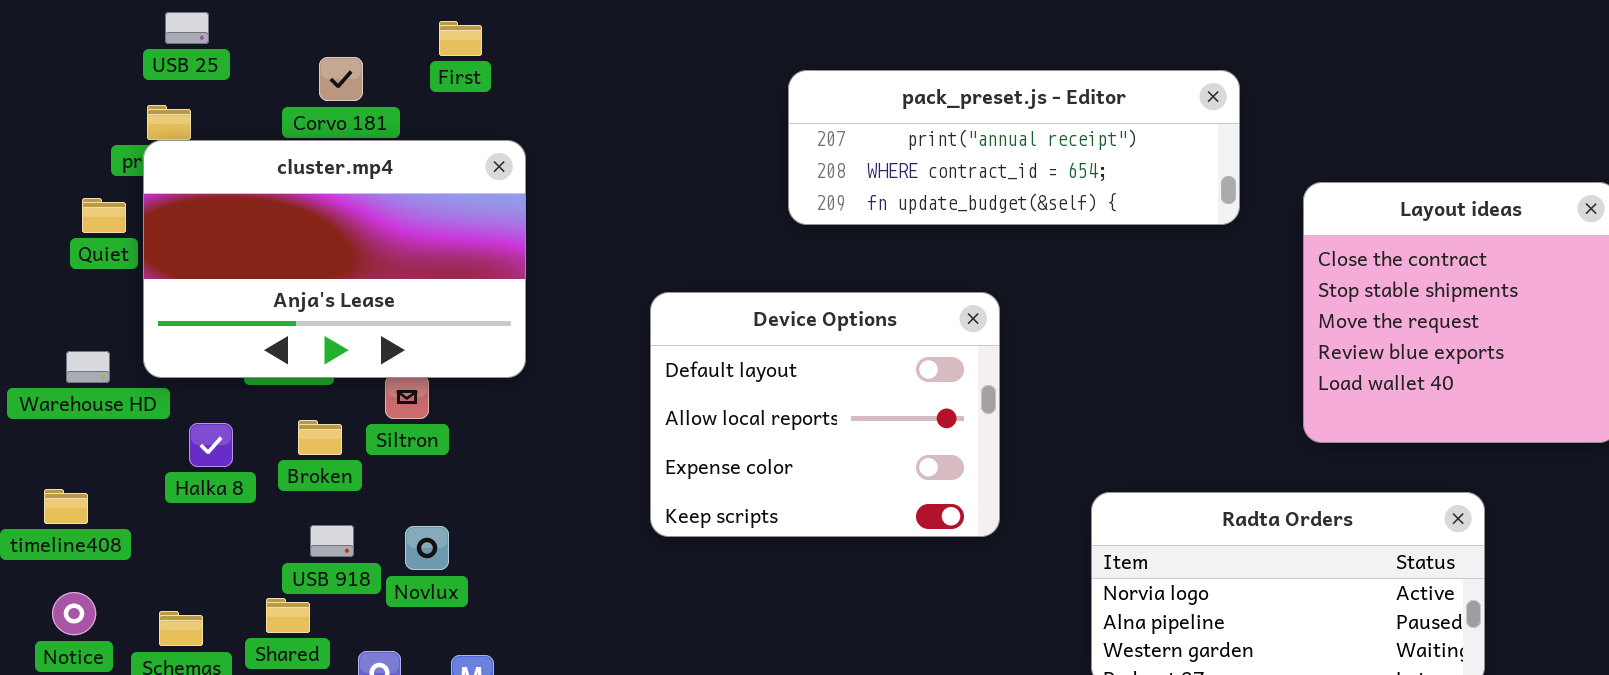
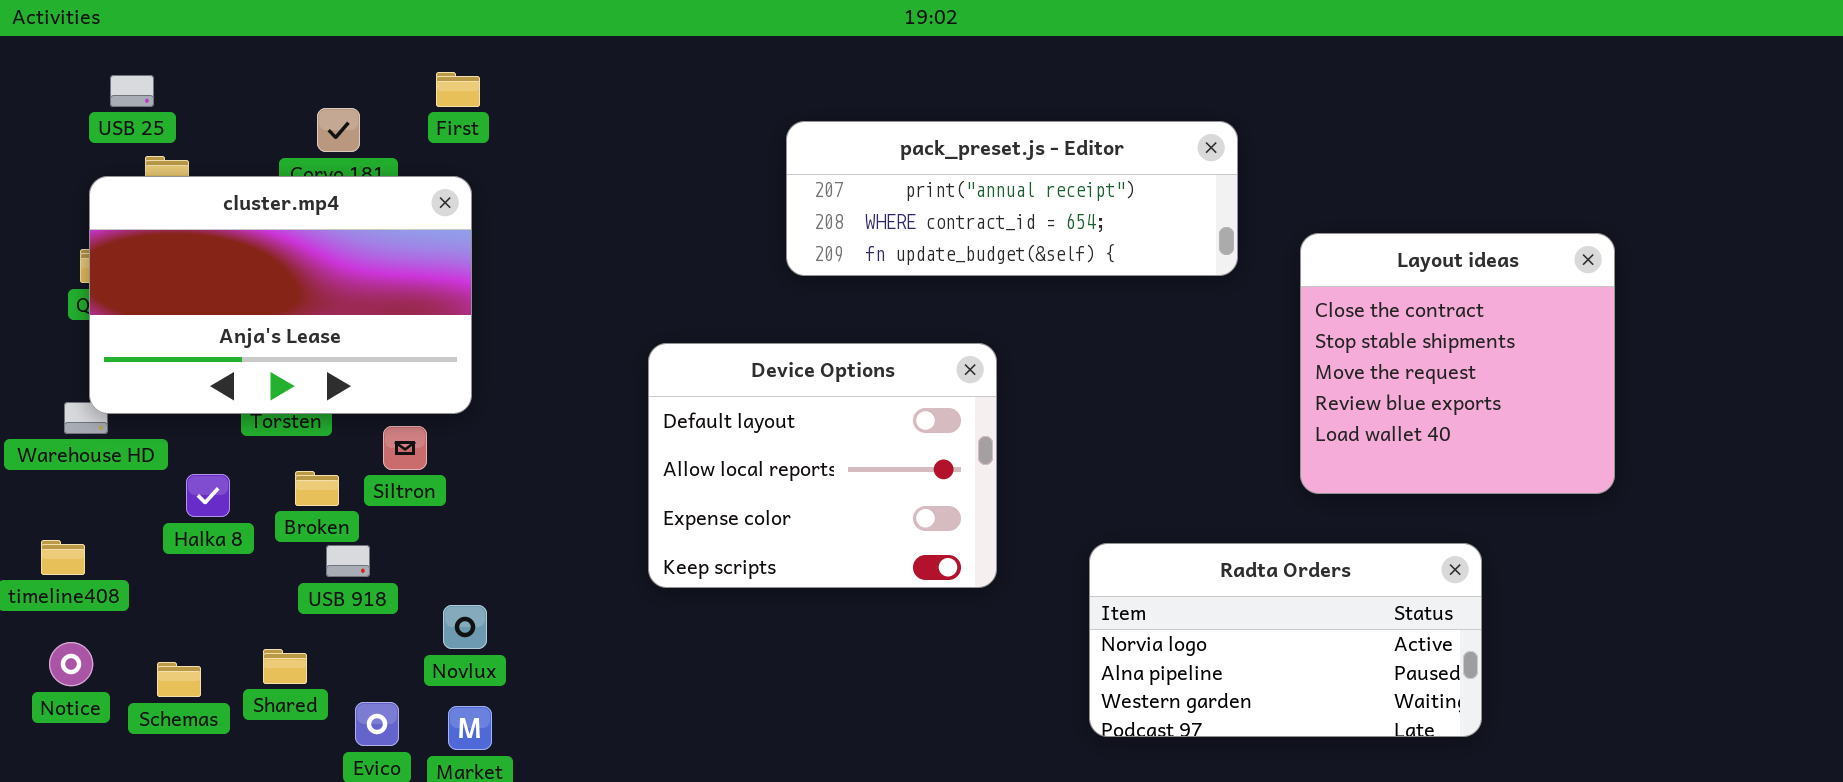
USB 25: [165,12,209,44] -> [110,75,154,107], moved
cluster.mp4: [143,140,526,378] -> [89,176,472,414], moved
USB 918: [310,525,354,557] -> [326,545,370,577], moved
Novlux: [405,526,449,570] -> [443,605,487,649], moved

